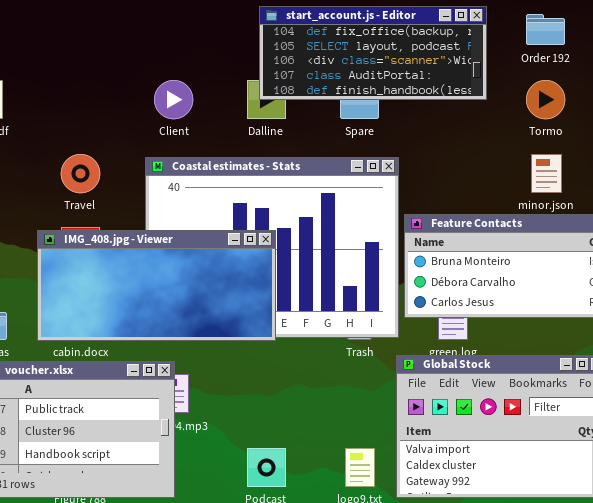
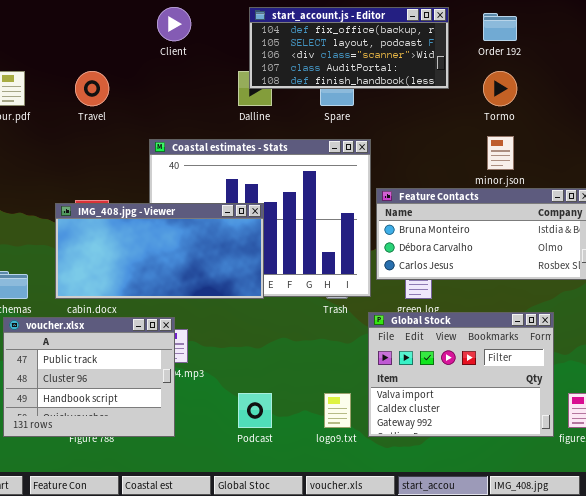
Client: [154,80,193,119] -> [157,7,191,41], moved
Travel: [61,154,100,193] -> [75,71,109,106], moved

